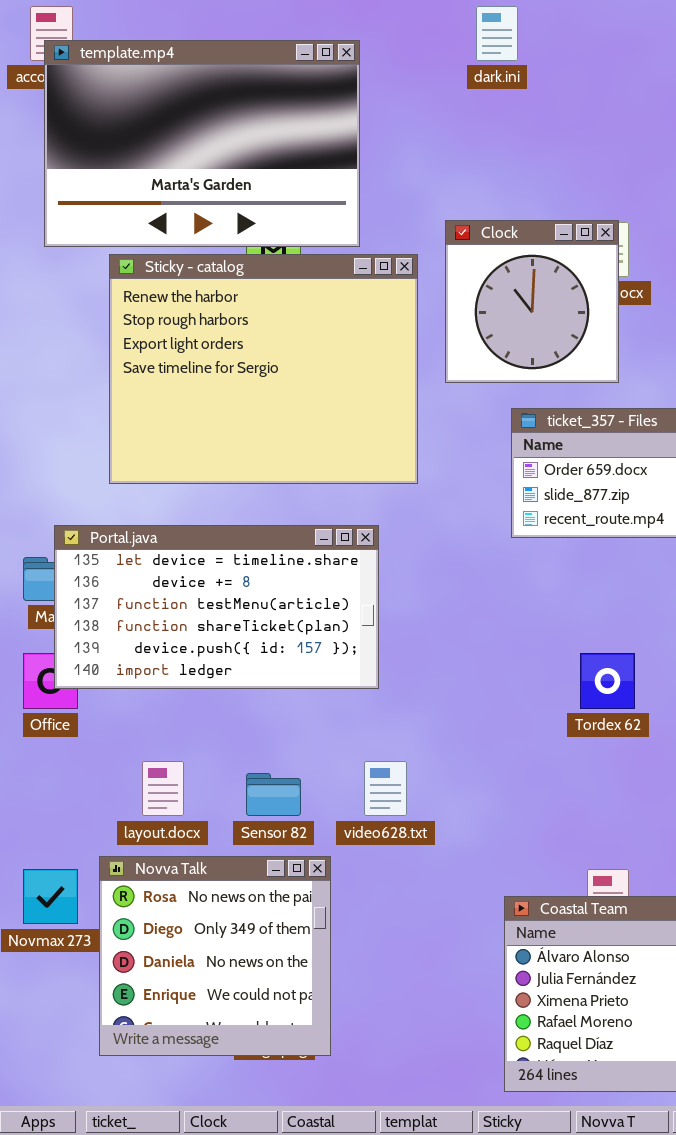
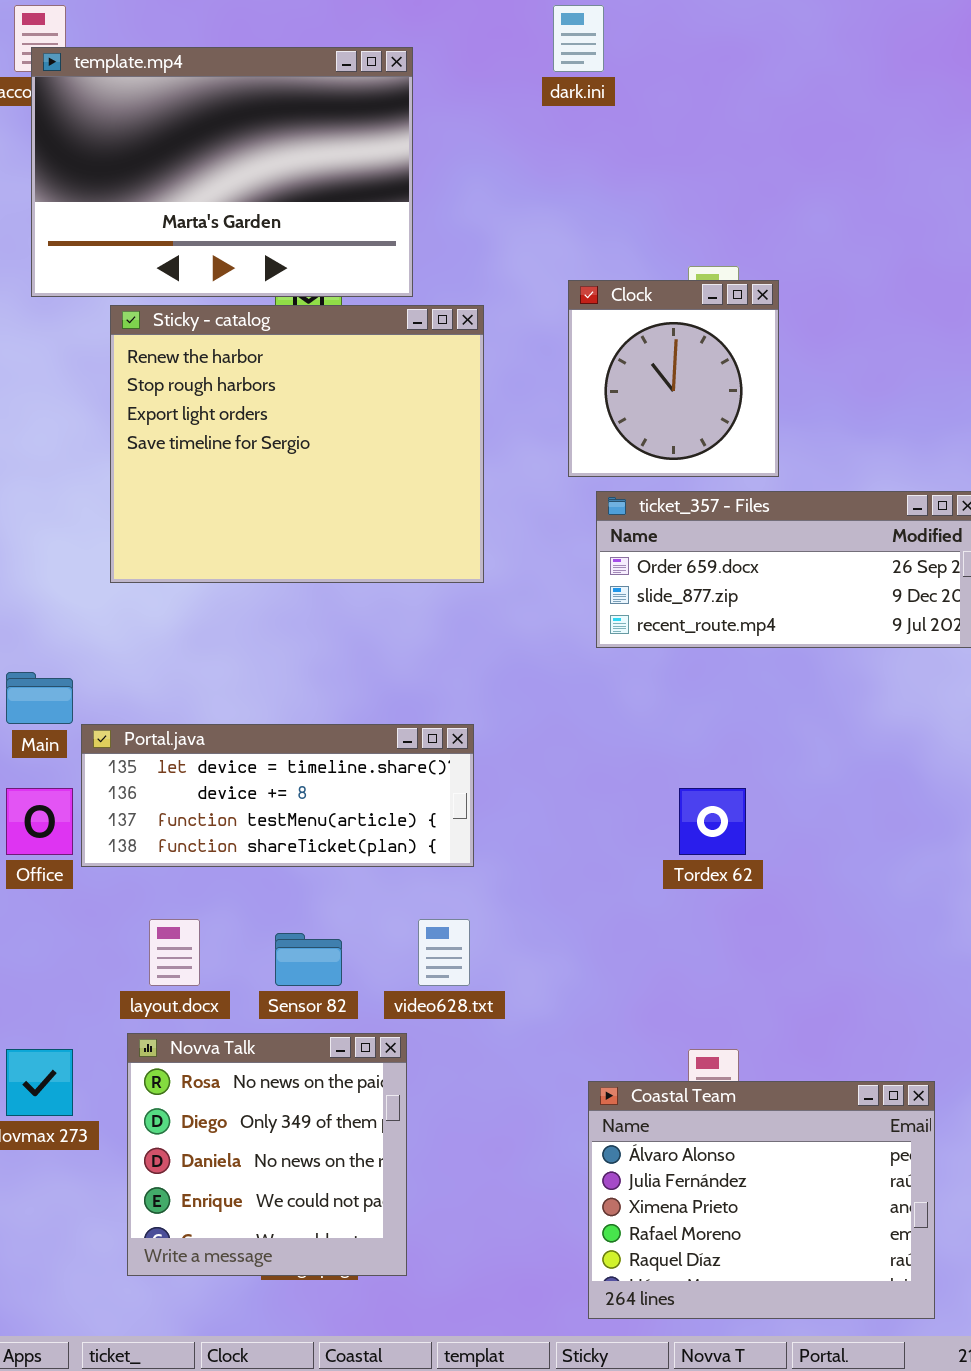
Clock: [445,220,619,383] -> [568,280,779,477], moved
Portal.java: [54,525,379,689] -> [81,724,474,867], moved, resized
Novva Talk: [99,856,331,1056] -> [127,1033,407,1276], moved

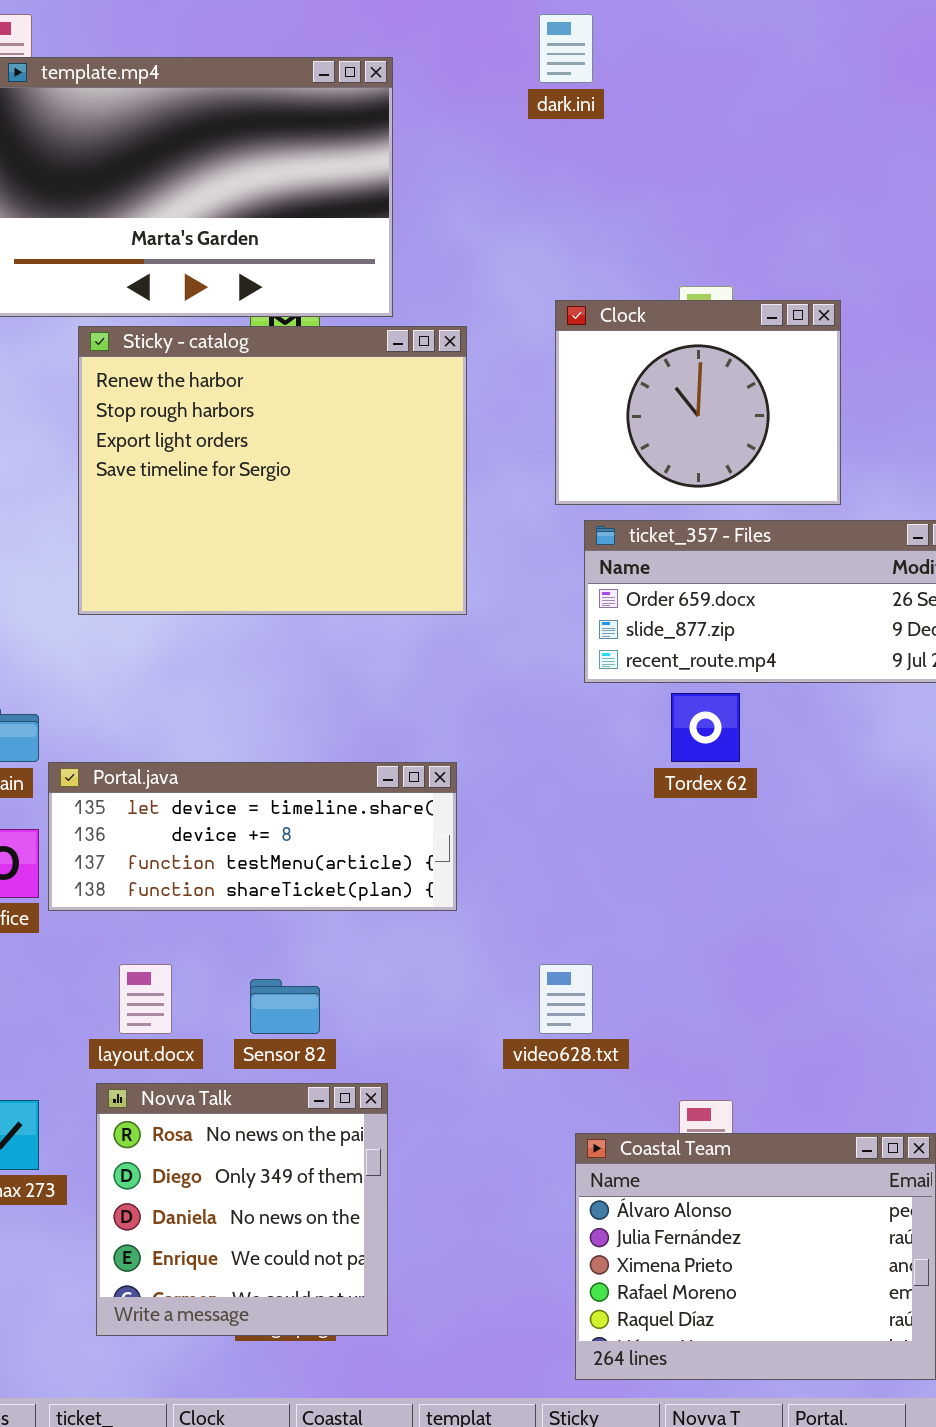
Clock: [568,280,779,477] -> [555,300,841,505], resized
Tordex 62: [679,788,746,855] -> [671,693,740,762], moved
video628.txt: [418,919,470,986] -> [539,964,593,1034], moved

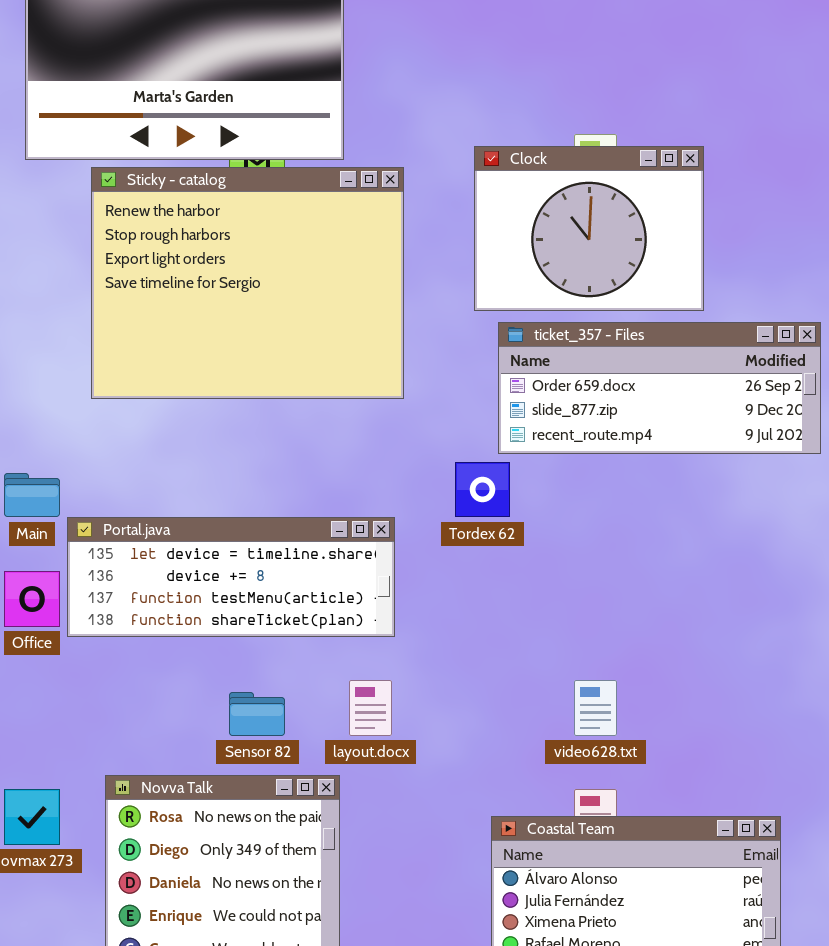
Tordex 62: [671,693,740,762] -> [455,462,510,517], moved
layout.docx: [119,964,172,1034] -> [349,680,392,736], moved
video628.txt: [539,964,593,1034] -> [574,680,617,736], moved

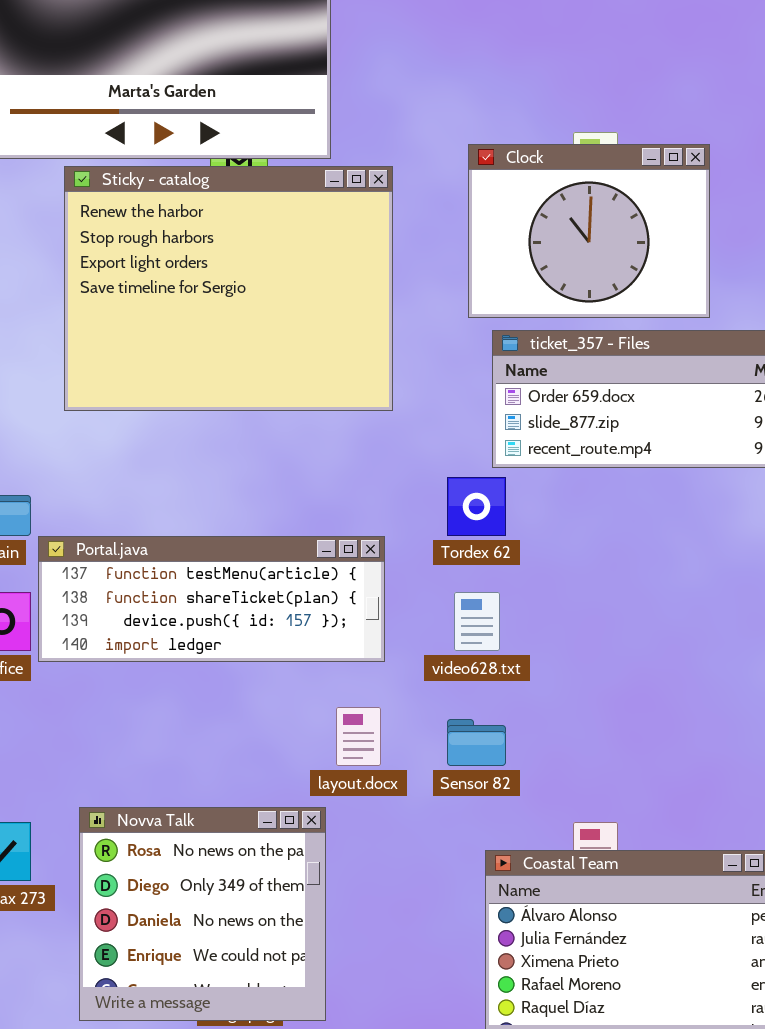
Portal.java: [67,517,395,637] -> [38,536,385,662], scrolled down 2 rows
video628.txt: [574,680,617,736] -> [454,592,500,651], moved
Sensor 82: [229,692,285,736] -> [447,719,506,766], moved

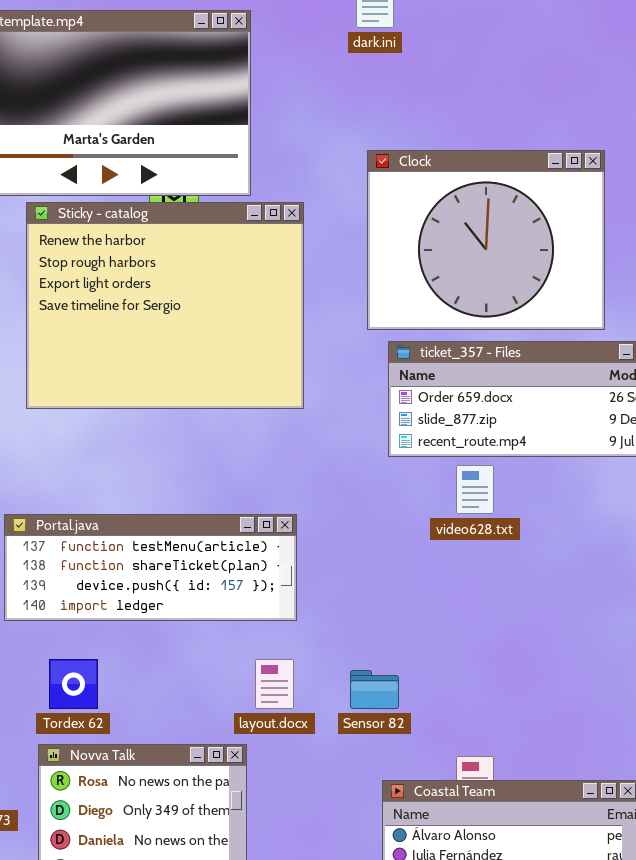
Clock: [468,144,710,318] -> [367,150,605,330], resized
Tordex 62: [447,477,506,536] -> [49,659,98,709], moved
video628.txt: [454,592,500,651] -> [456,465,494,514], moved

